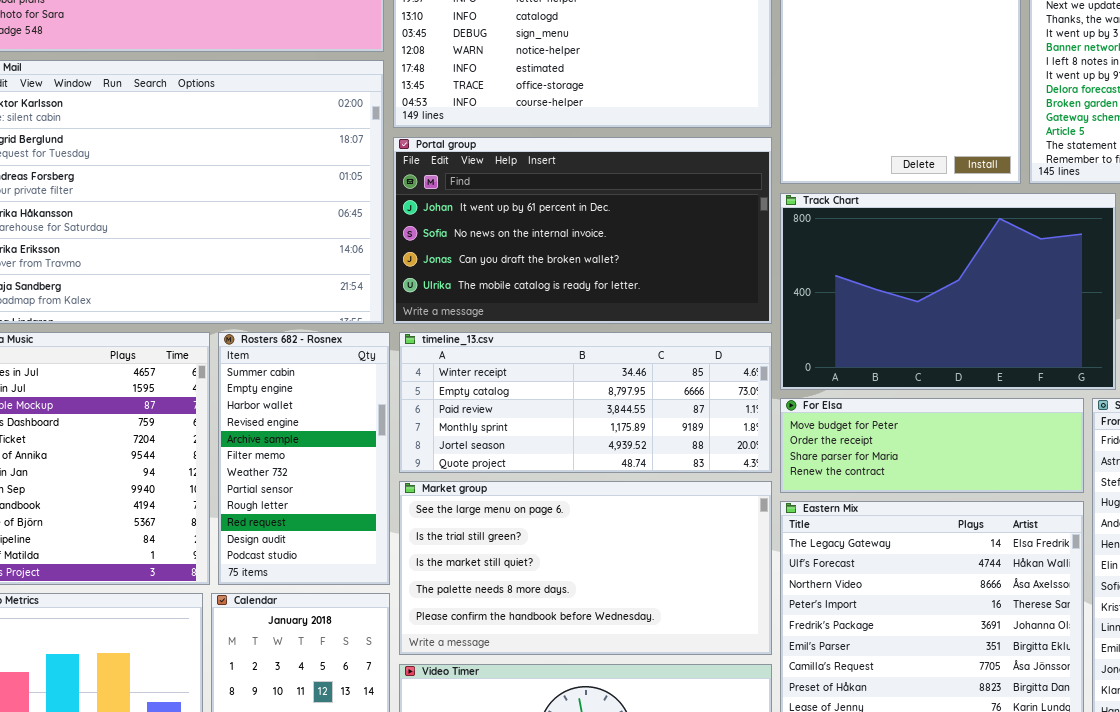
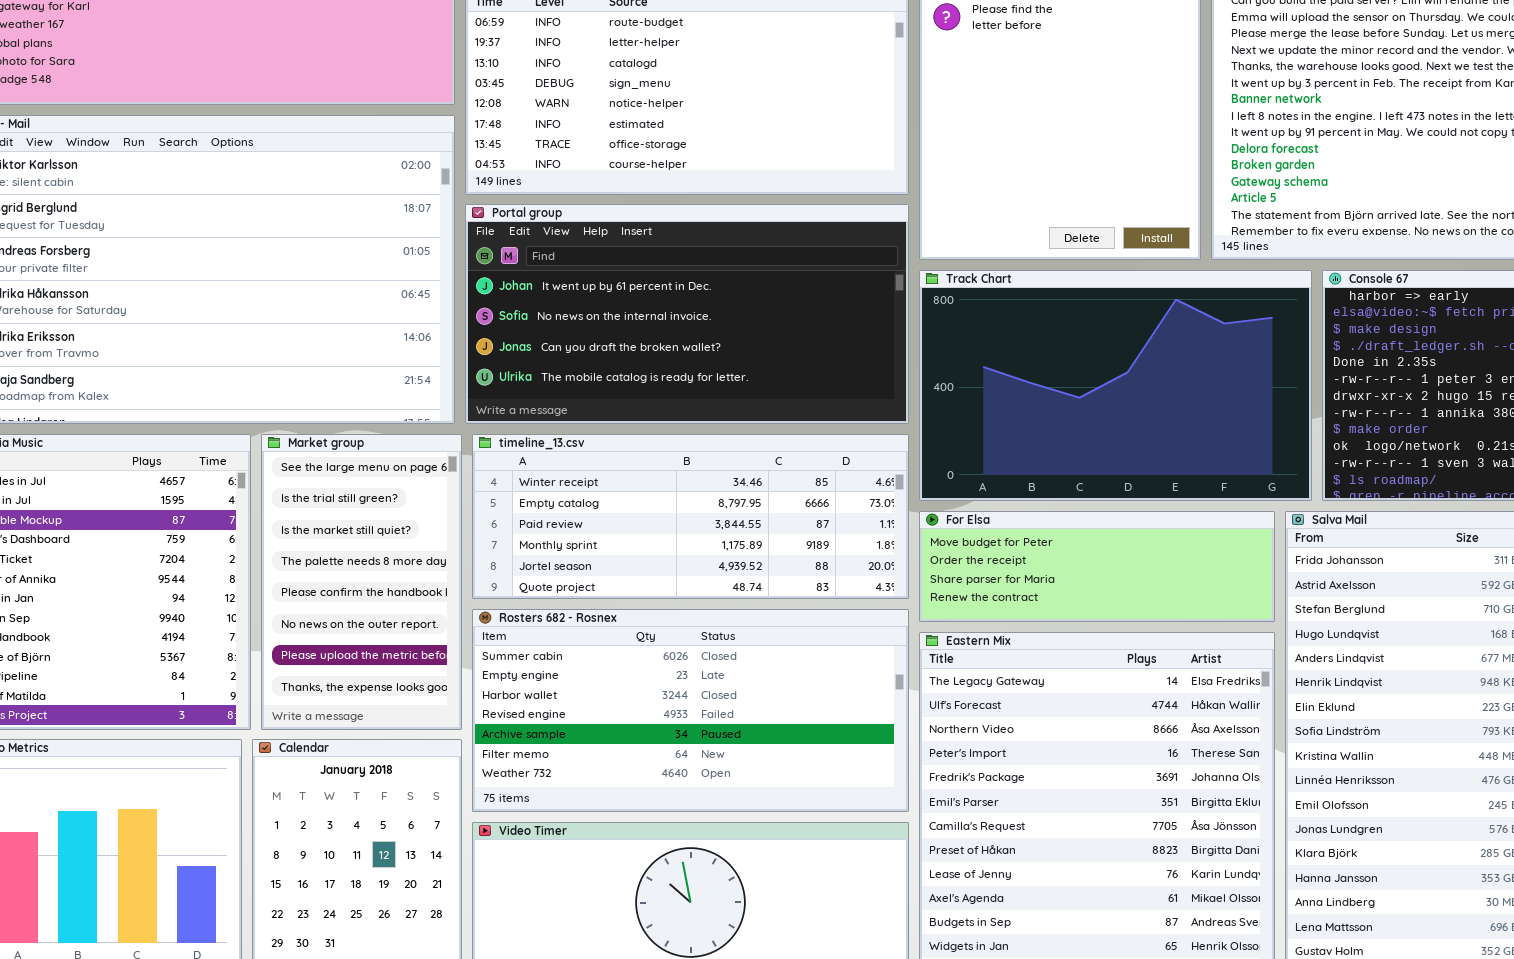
Rosters 682 - Rosnex: [218,332,390,585] -> [472,609,909,812], moved, resized
Market group: [399,481,772,655] -> [261,434,462,730], moved, resized

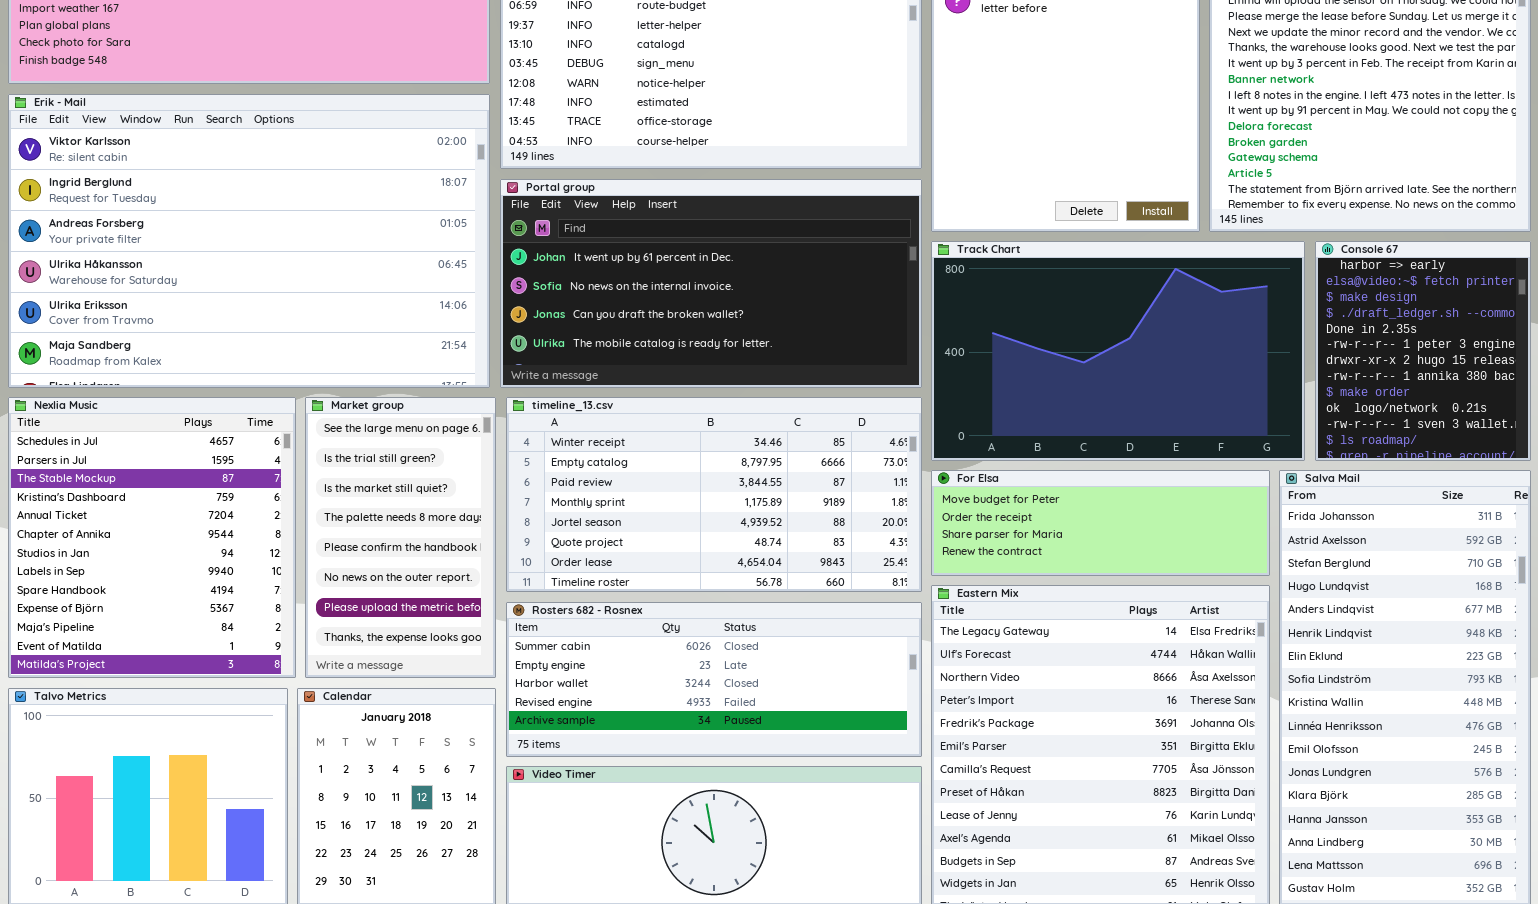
timeline_13.csv: [472,434,909,599] -> [506,397,922,592], resized
Rosters 682 - Rosnex: [472,609,909,812] -> [506,602,922,757], resized

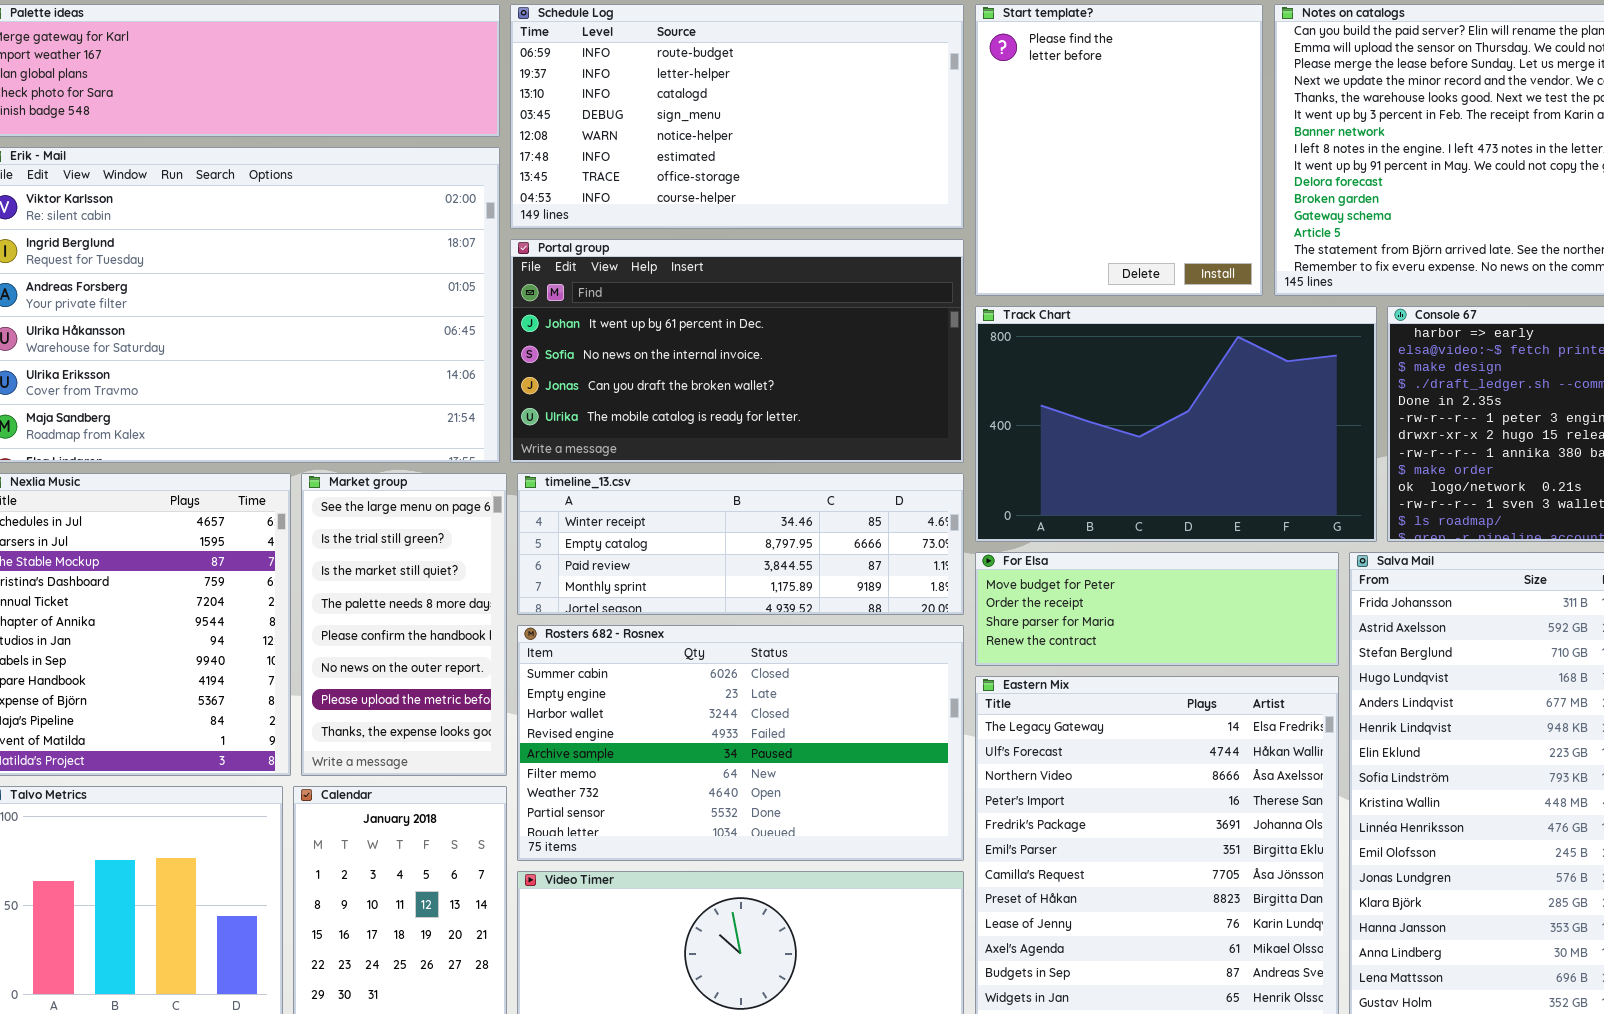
timeline_13.csv: [506,397,922,592] -> [517,473,964,615], resized
Rosters 682 - Rosnex: [506,602,922,757] -> [517,625,964,861], resized

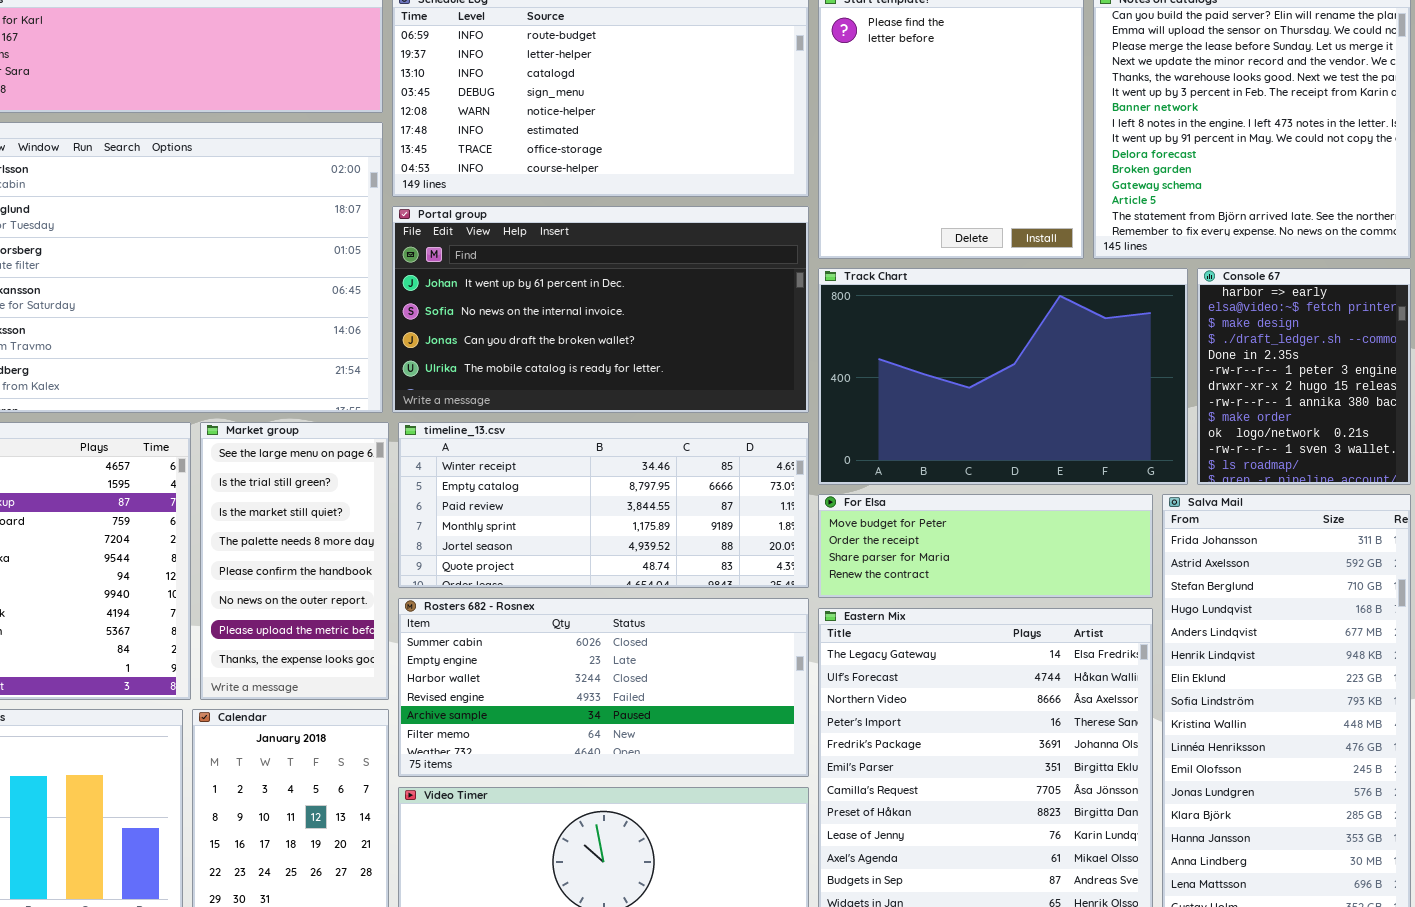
timeline_13.csv: [517,473,964,615] -> [398,422,809,588], resized
Rosters 682 - Rosnex: [517,625,964,861] -> [398,598,809,777], resized

